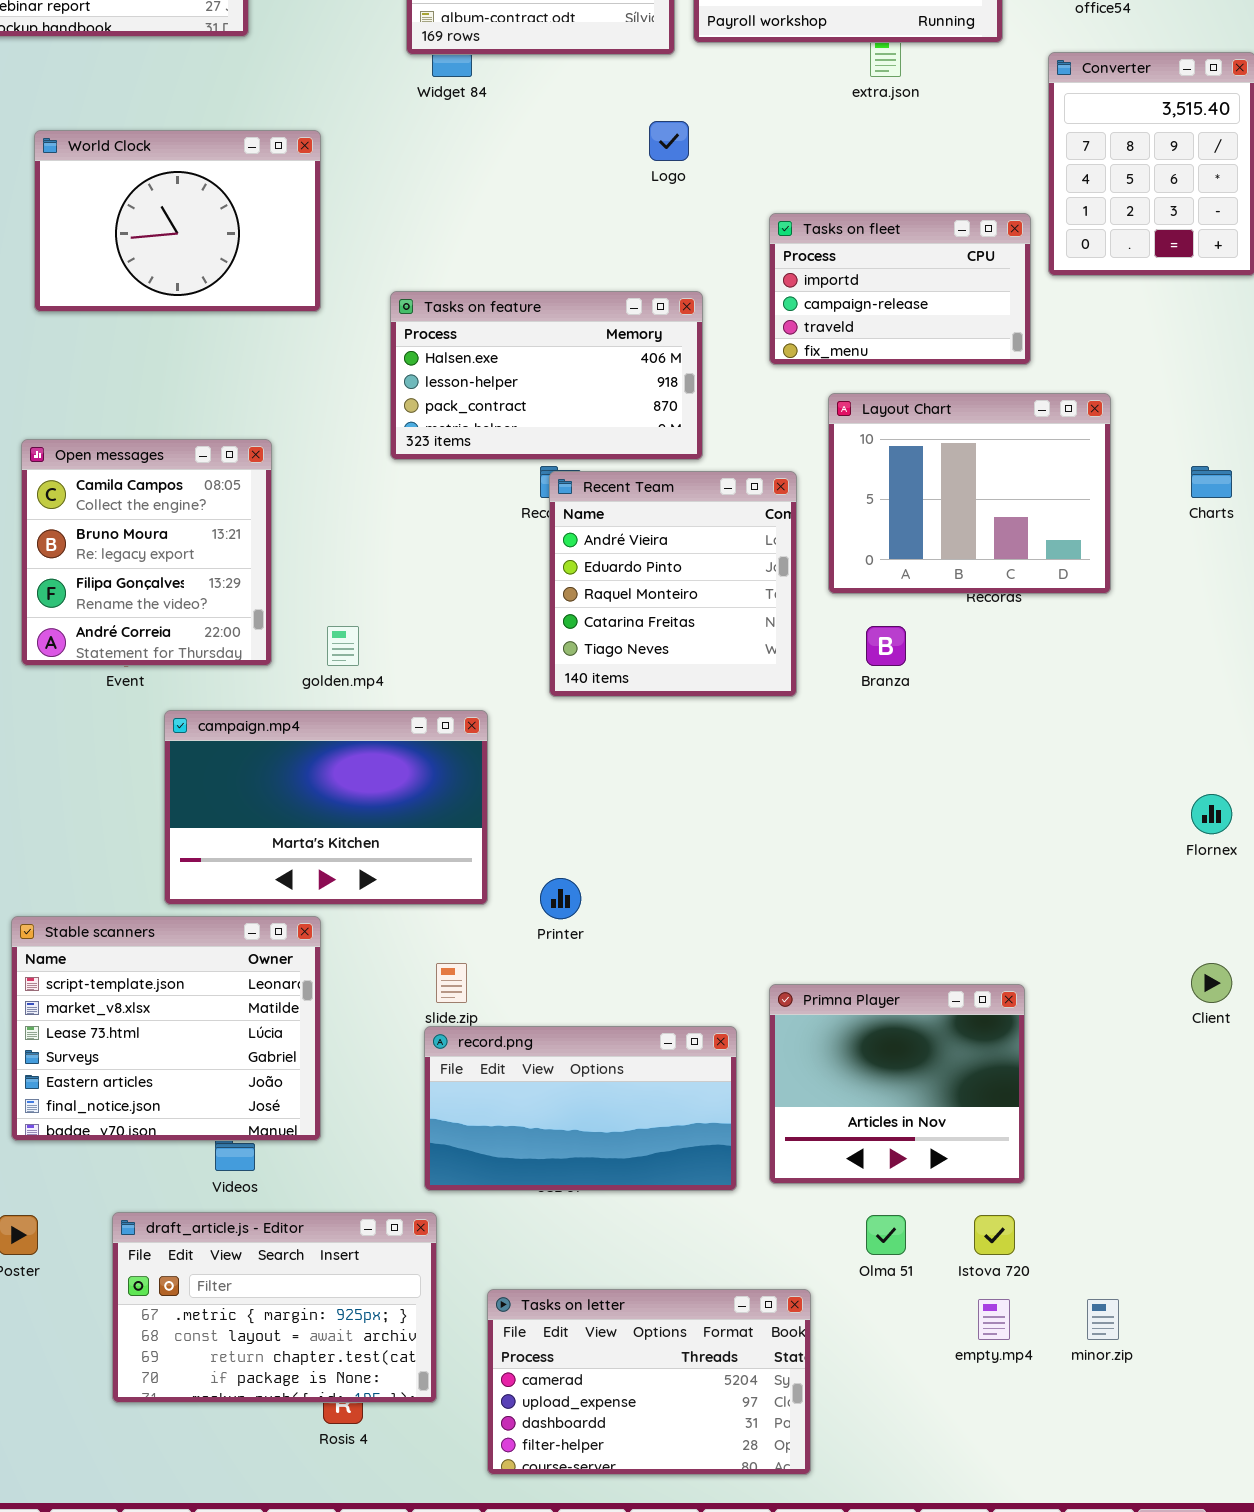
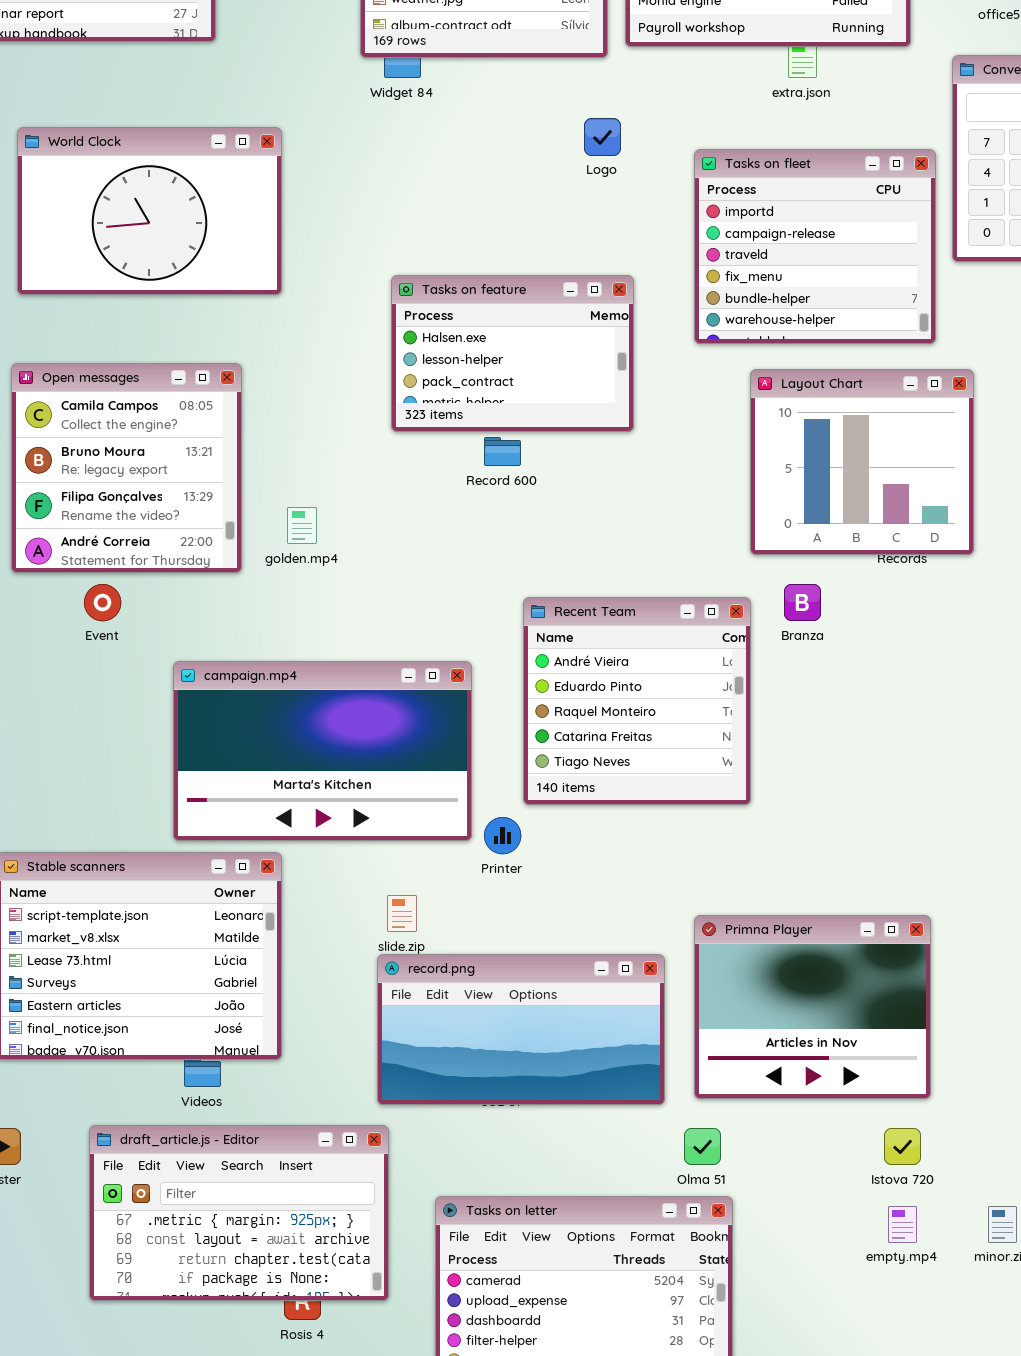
Tasks on fleet: [769,213,1031,365] -> [694,149,936,344], resized
Tasks on feature: [390,291,703,460] -> [391,275,634,432], resized
Layout Chart: [828,393,1111,594] -> [750,369,974,555], resized
Open messages: [21,439,272,666] -> [11,363,242,573], moved
Recent Team: [549,471,797,697] -> [523,597,751,805], moved
golden.mp4: [327,626,359,666] -> [287,507,317,544], moved
campaign.mp4: [164,710,488,905] -> [173,661,472,841], moved
Olma 51: [866,1215,906,1255] -> [684,1128,721,1165], moved

